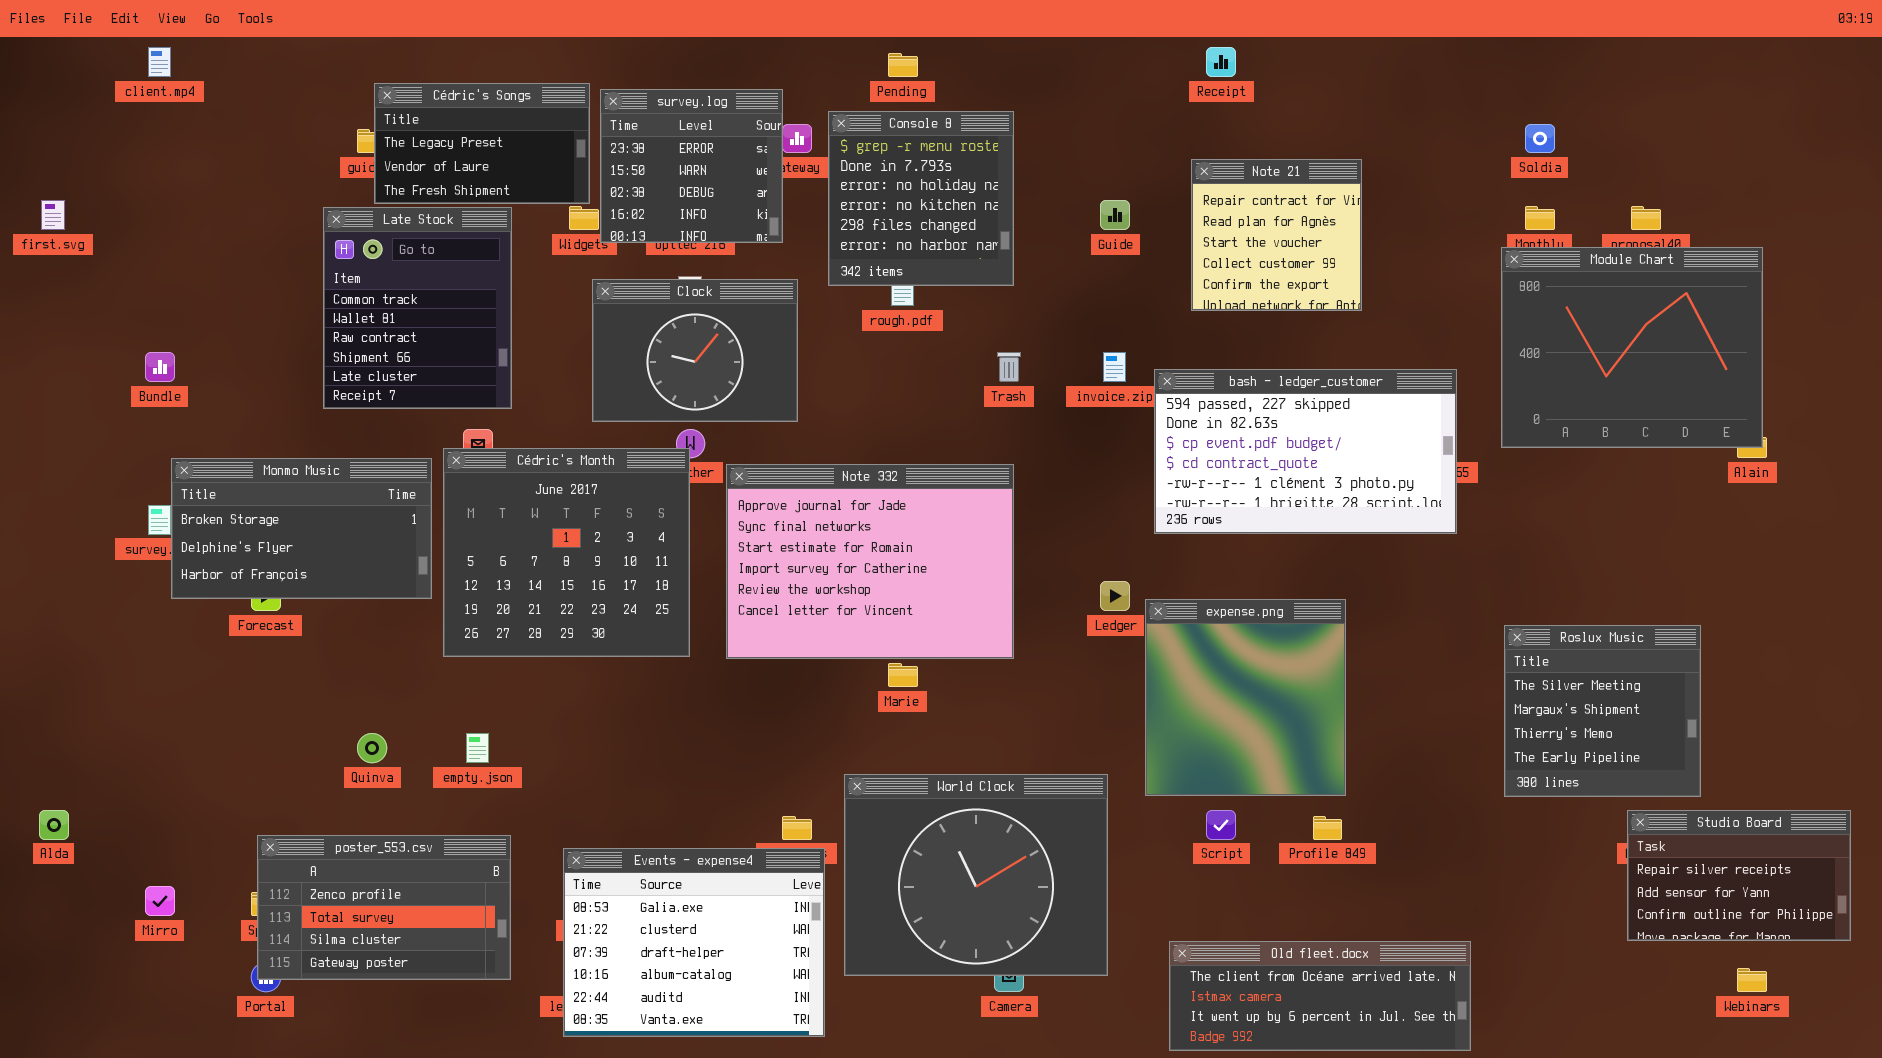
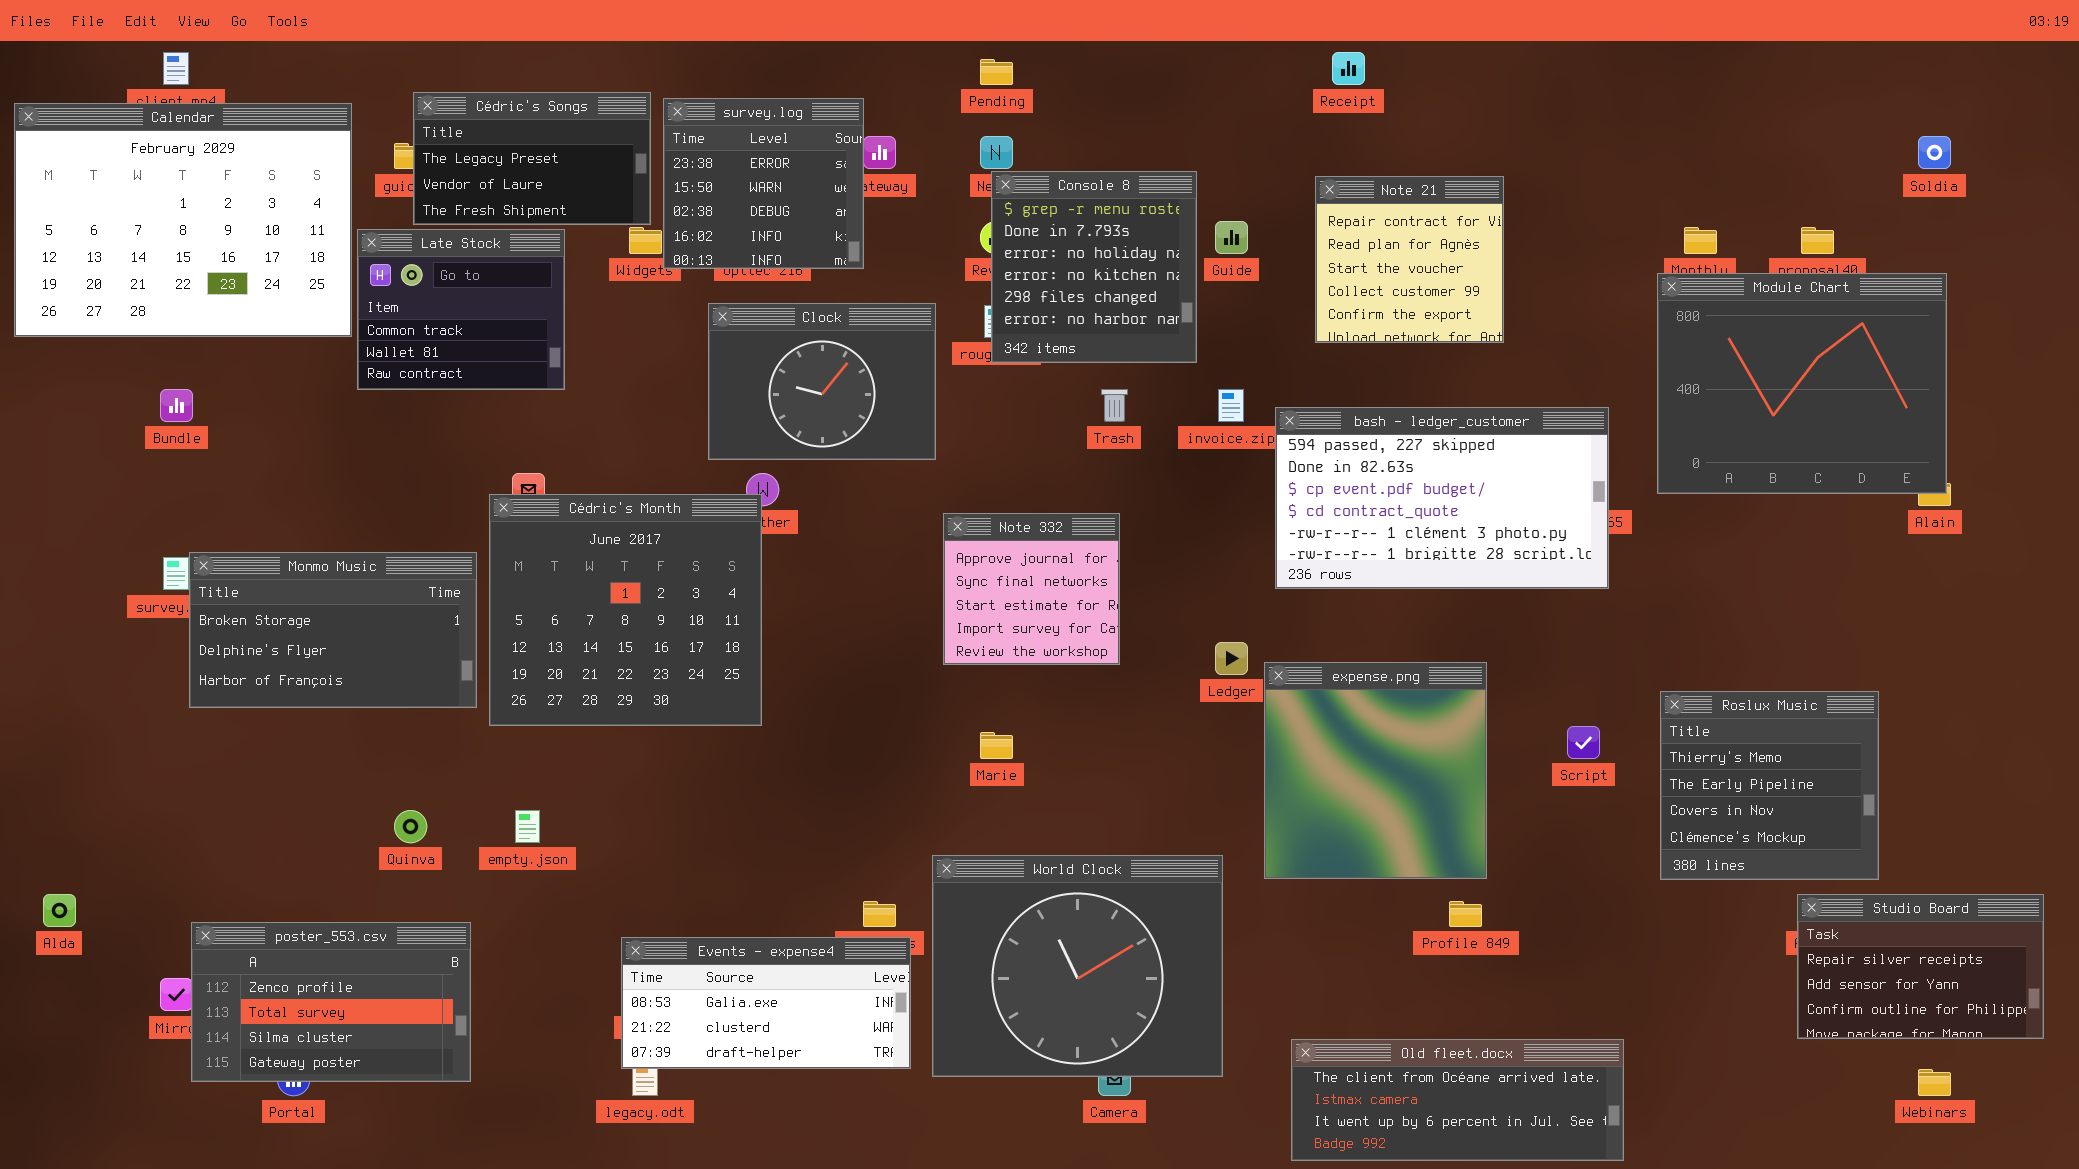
Calendar: none -> [14,103,352,337], opened
Console 8: [828,111,1014,286] -> [991,171,1197,363], moved
Soldia: [1525,124,1555,153] -> [1918,136,1951,169], moved
Late Stock: [323,207,512,409] -> [357,229,565,390], resized
Clock: [592,279,798,422] -> [708,303,936,460], moved
Monmo Music: [171,458,432,599] -> [189,552,477,708], moved
Note 332: [726,464,1014,659] -> [943,513,1120,665], resized
Roslux Music: [1504,625,1701,797] -> [1660,691,1879,880], scrolled down 2 rows
Script: [1206,810,1236,840] -> [1567,726,1600,759], moved
poster_553.csv: [257,835,511,980] -> [191,922,471,1082], moved
Events - expense4: [563,848,825,1037] -> [621,937,911,1069], resized

